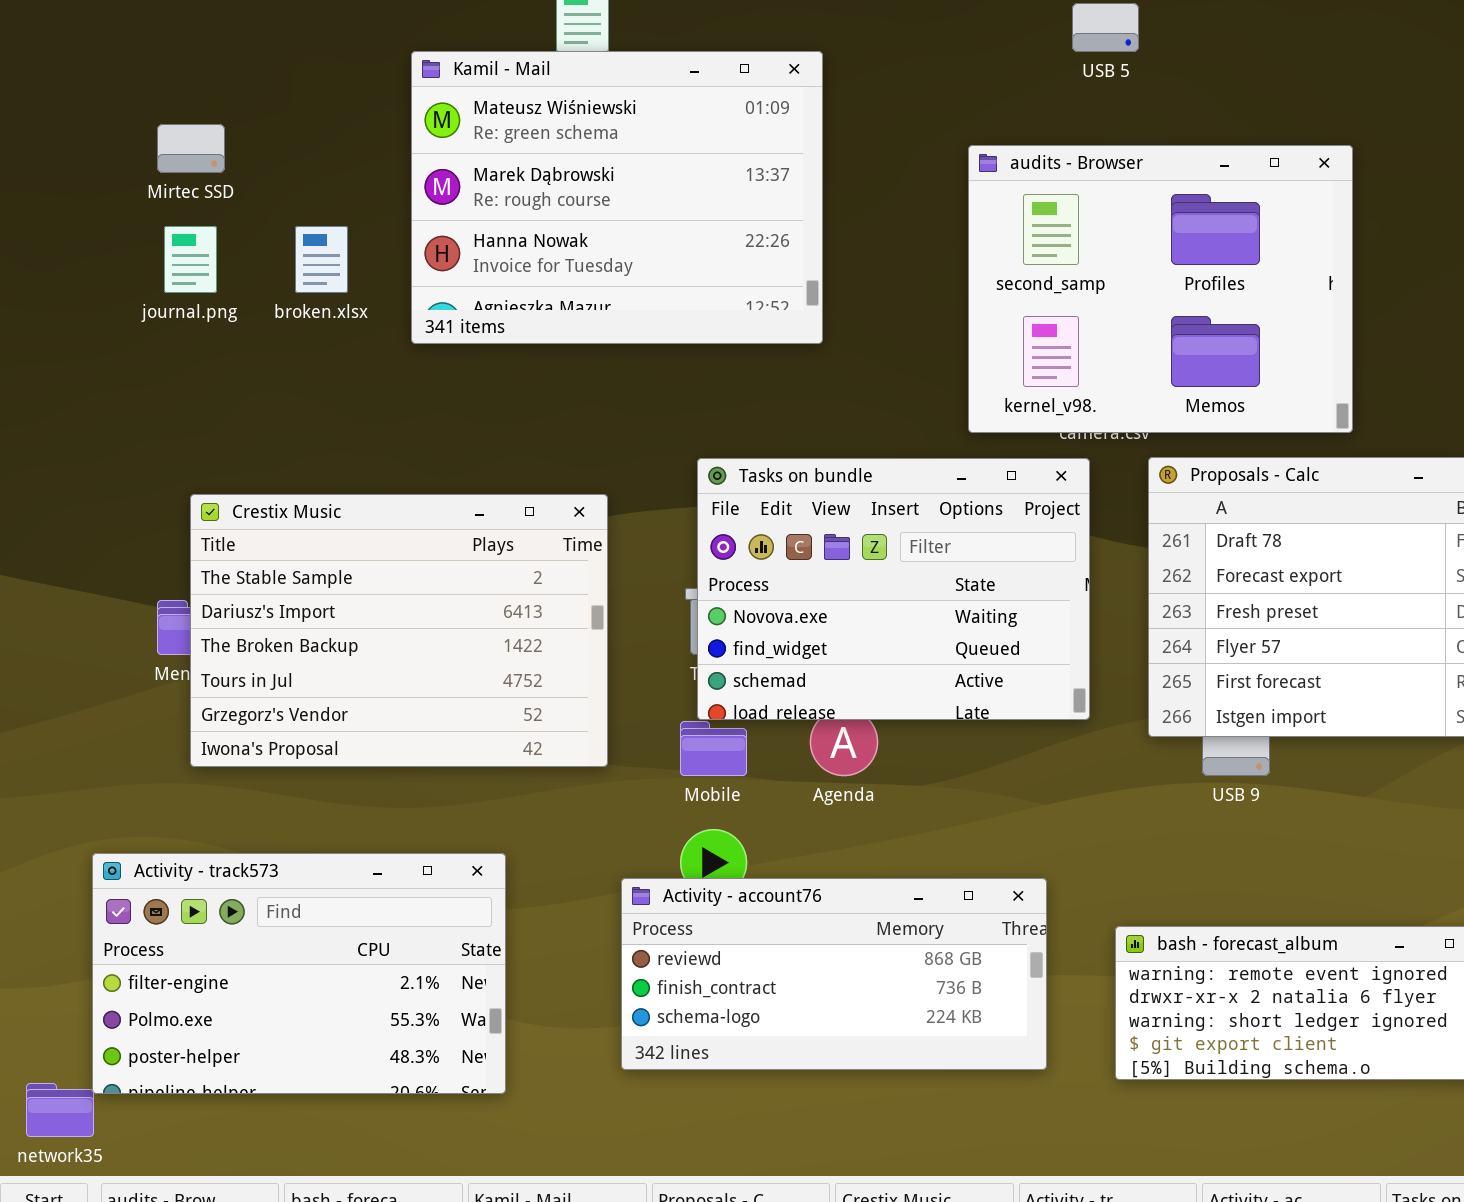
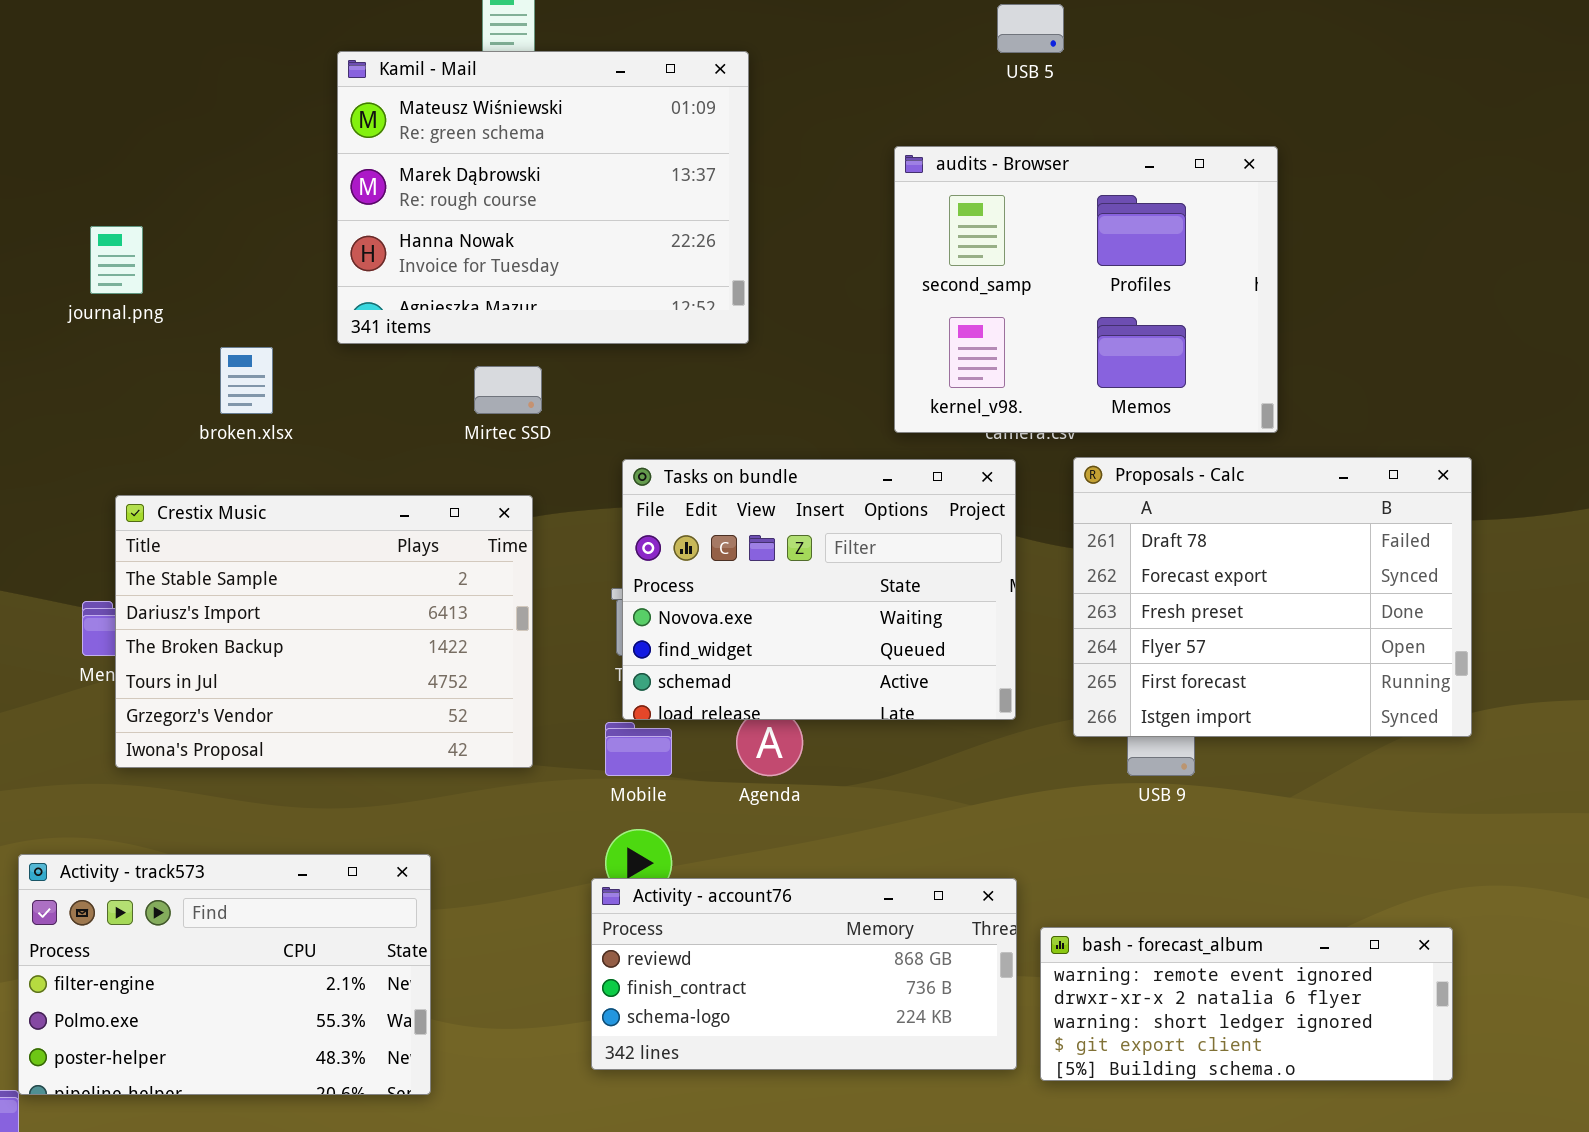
Mirtec SSD: [157,124,225,173] -> [474,366,542,414], moved
broken.xlsx: [295,226,348,293] -> [220,347,273,414], moved
Activity - account76: [621,878,1047,1070] -> [591,878,1017,1070], moved

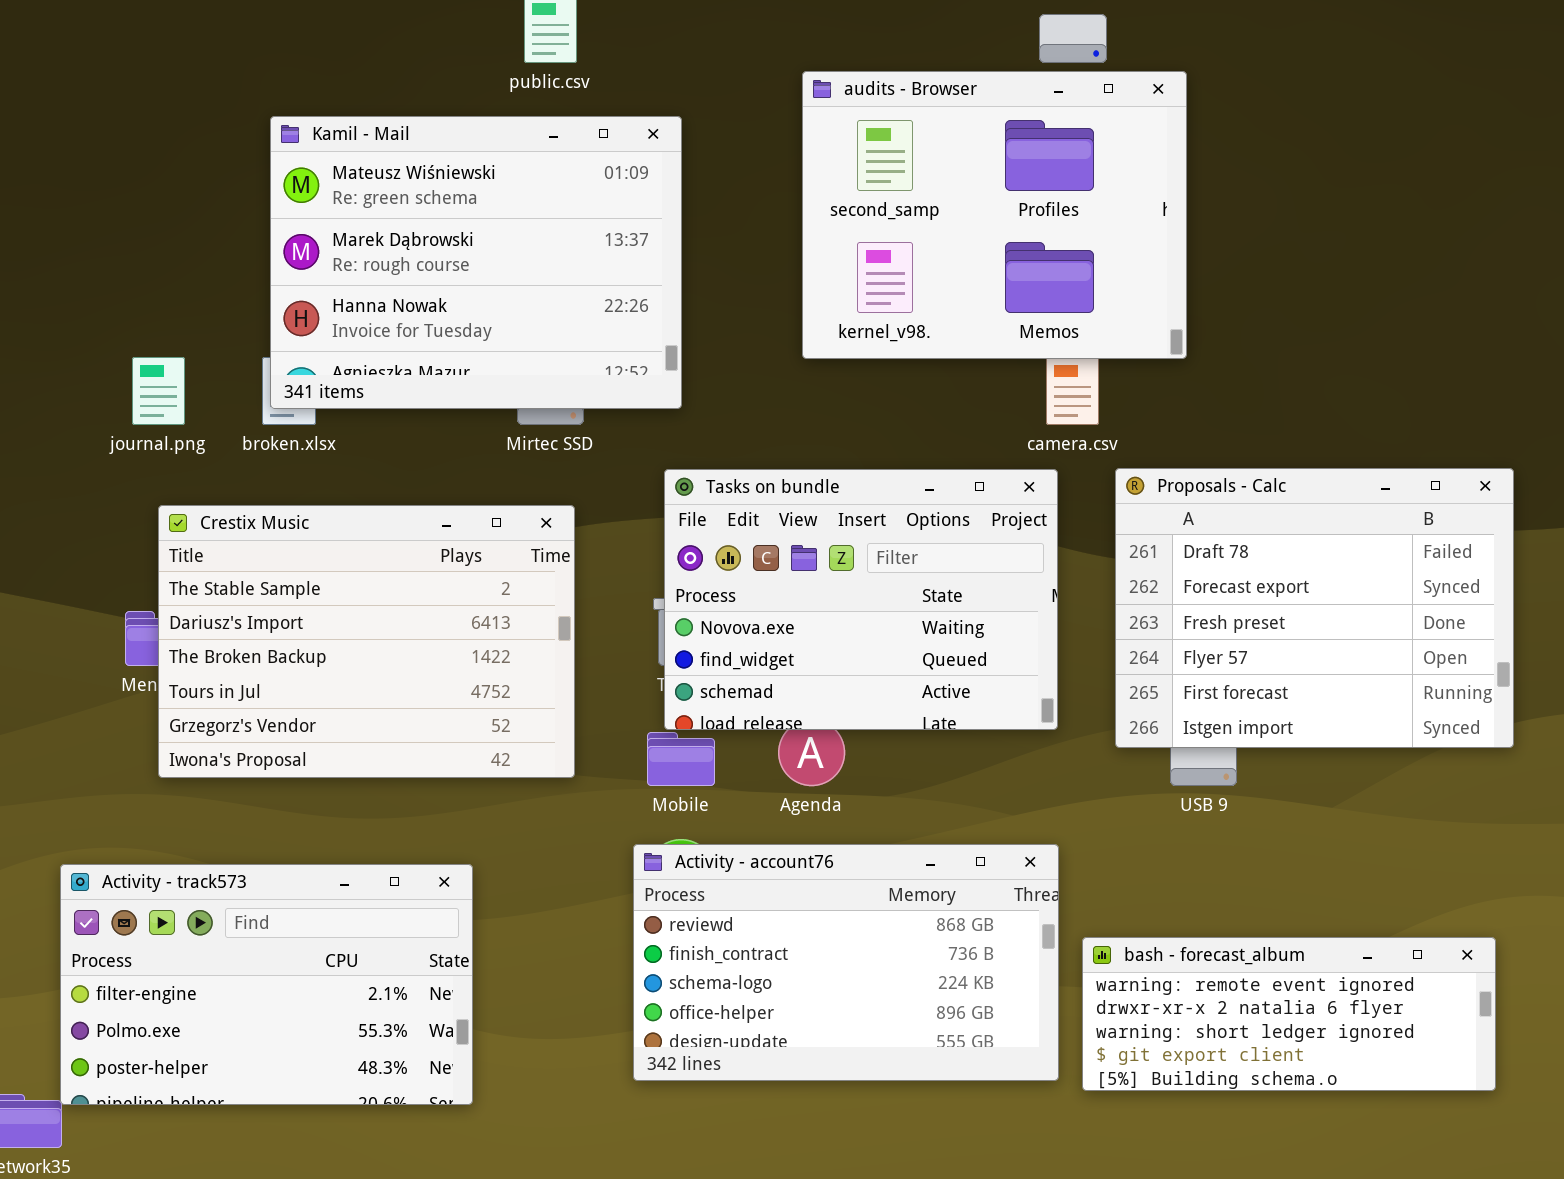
Kamil - Mail: [337,51,749,344] -> [270,116,682,409], moved
audits - Browser: [894,146,1278,433] -> [802,71,1187,359], moved
journal.png: [90,226,143,294] -> [132,357,185,425], moved
Activity - account76: [591,878,1017,1070] -> [633,844,1059,1081], resized

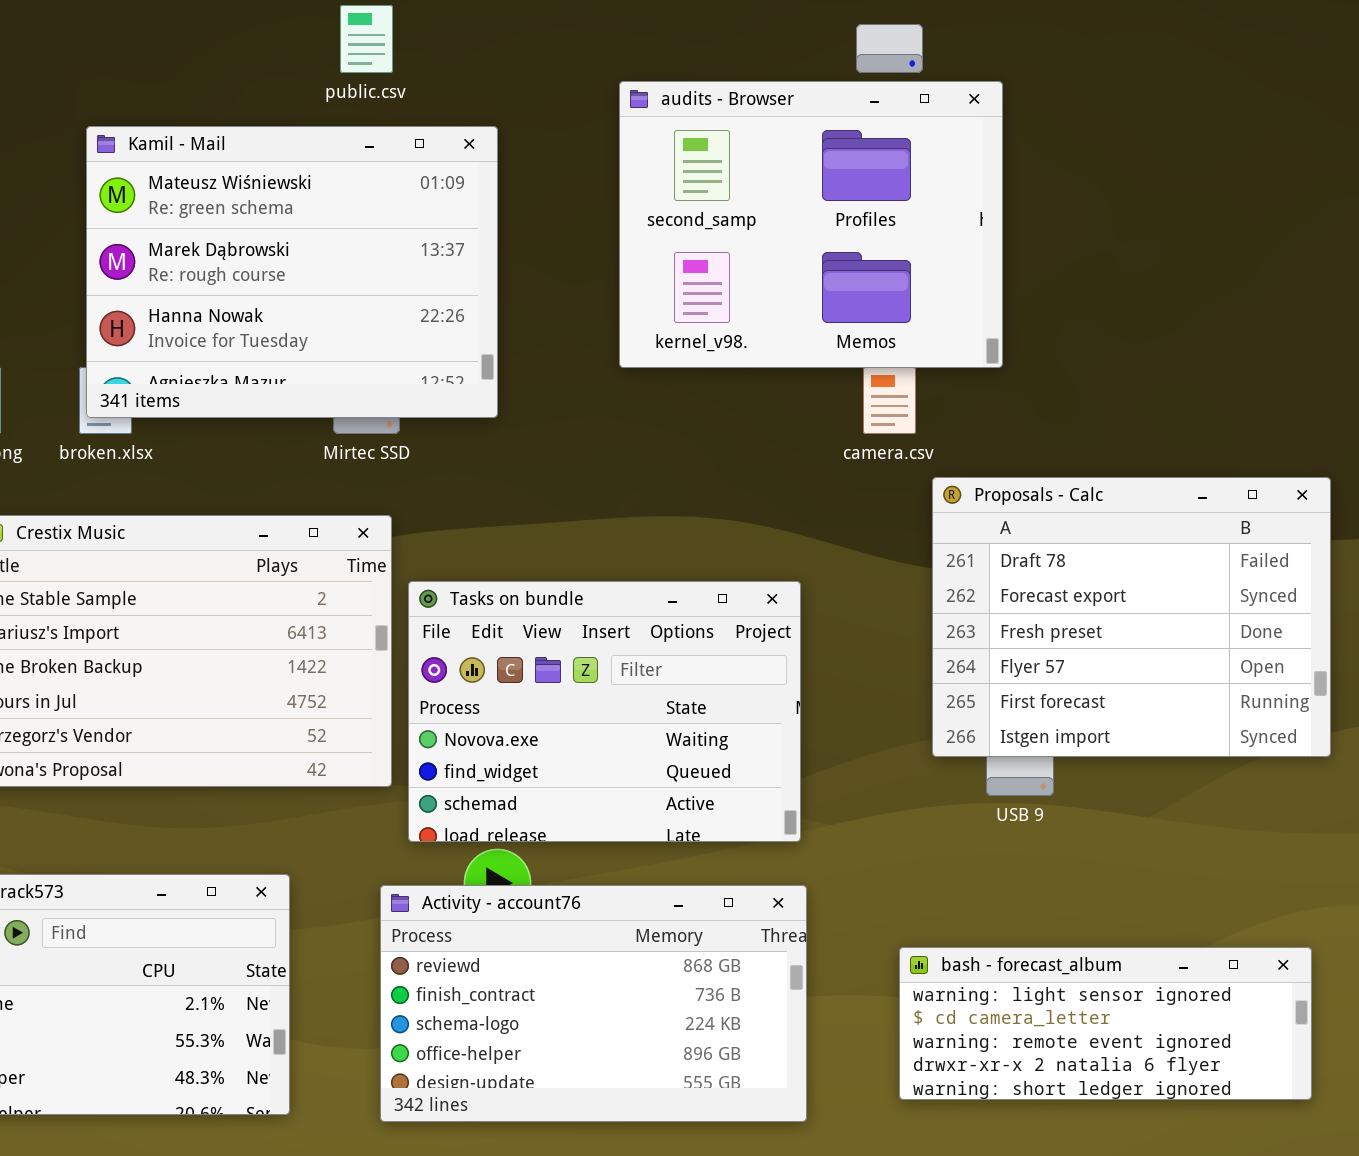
Tasks on bundle: [664,469,1058,730] -> [408,581,801,842], moved
Activity - account76: [633,844,1059,1081] -> [380,885,807,1122], moved
bash - forecast_album: [1082,937,1496,1091] -> [899,947,1312,1100], scrolled up 2 rows

